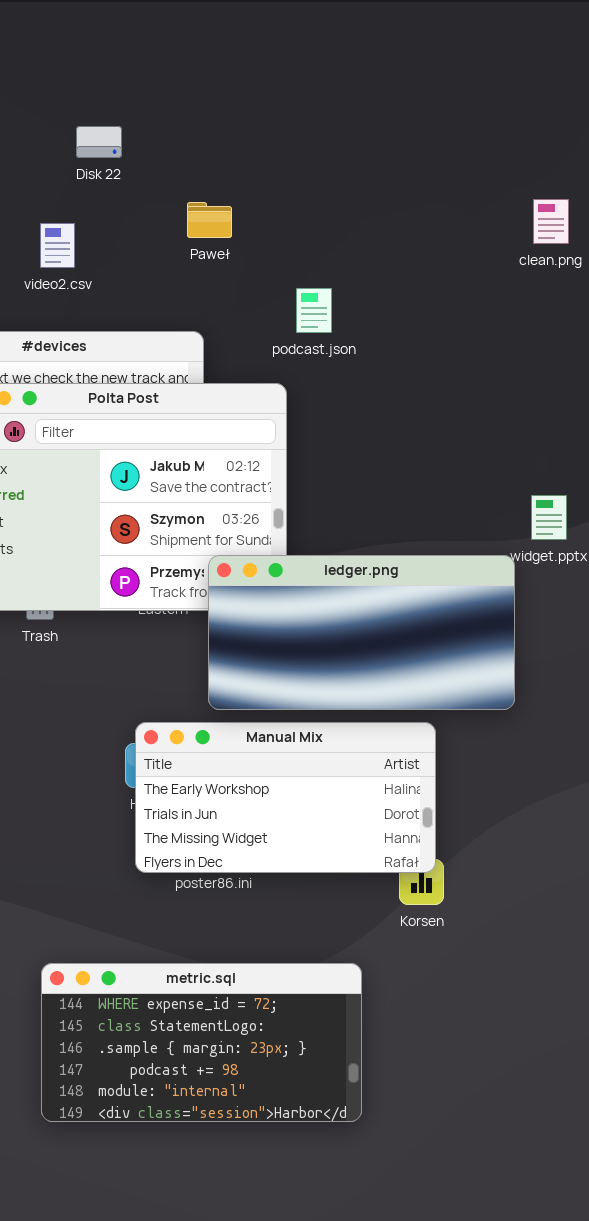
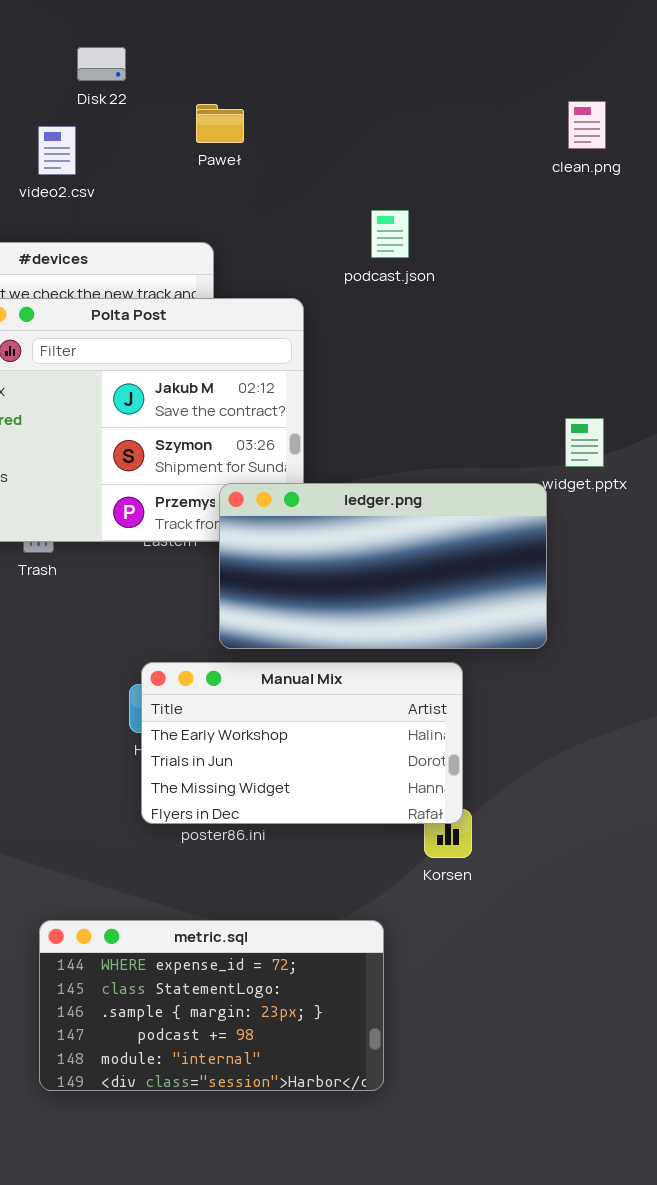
Disk 22: [76,126,122,158] -> [77,47,126,81], moved
podcast.json: [296,288,332,333] -> [371,210,409,258], moved

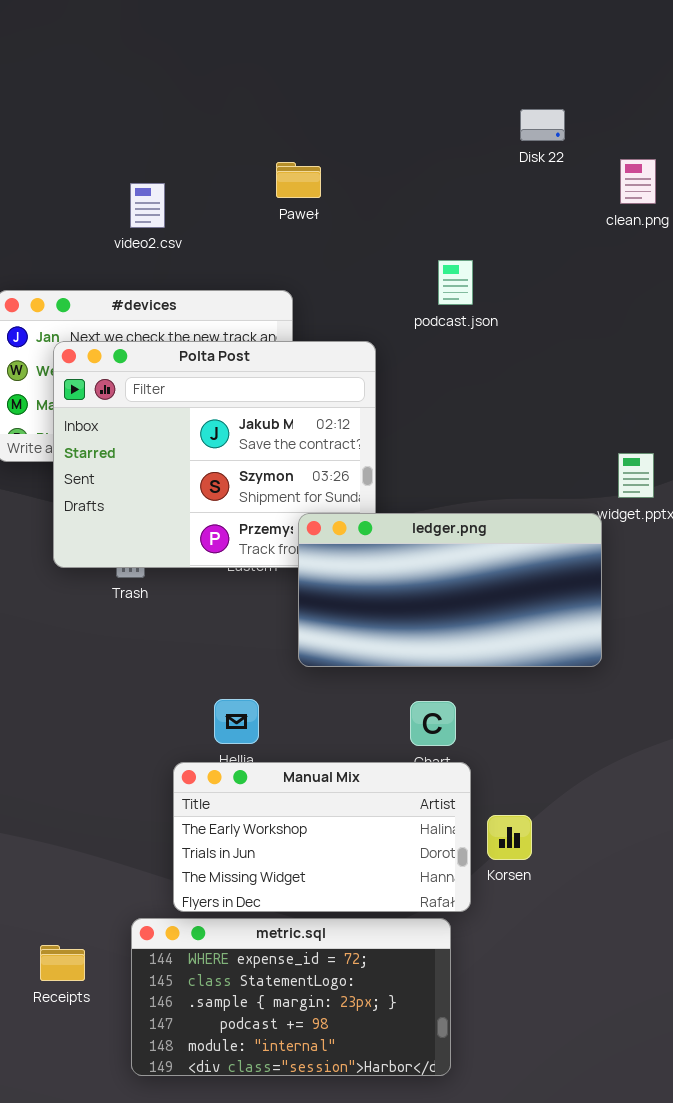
Disk 22: [77,47,126,81] -> [520,109,565,141], moved
Manual Mix: [141,662,463,824] -> [173,762,471,912], moved

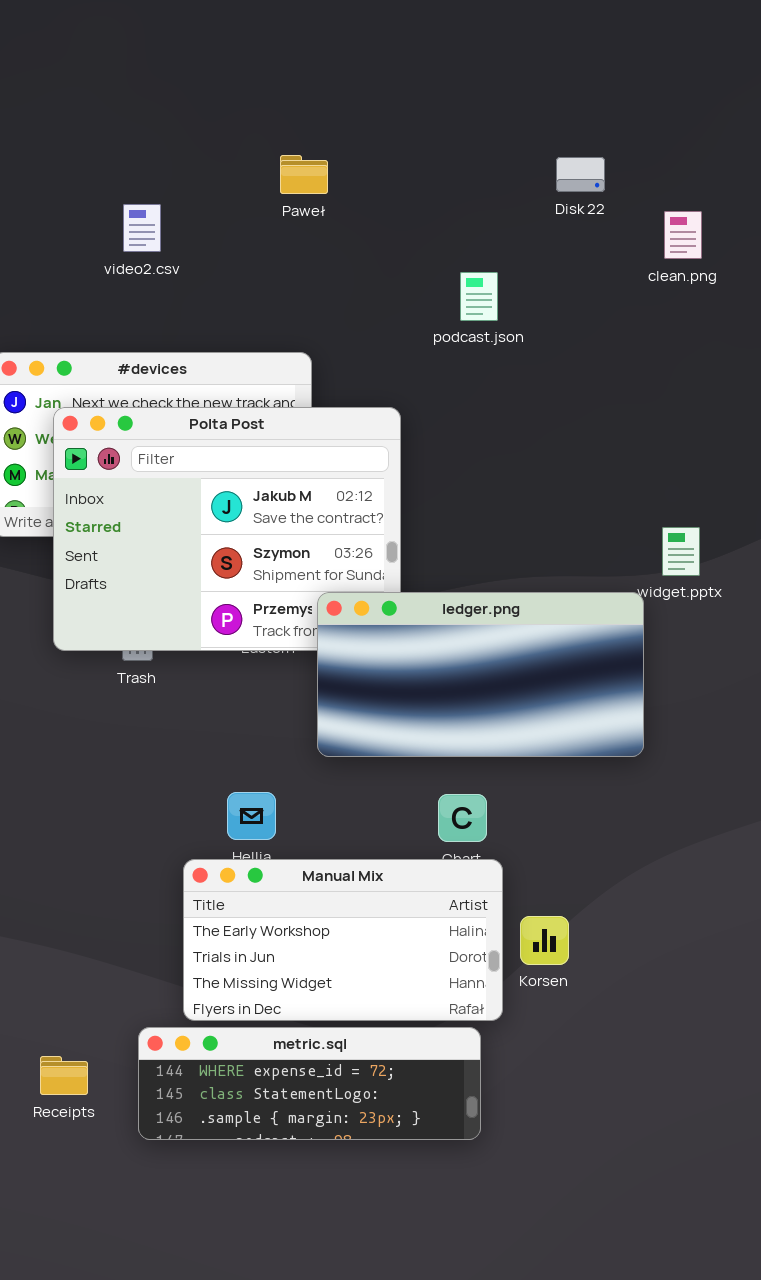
Paweł: [276,162,321,198] -> [280,155,328,194], moved
video2.csv: [130,183,165,228] -> [123,204,161,252], moved
podcast.json: [438,260,473,305] -> [460,272,498,321], moved
metric.sql: [131,918,451,1076] -> [138,1027,481,1140], resized

